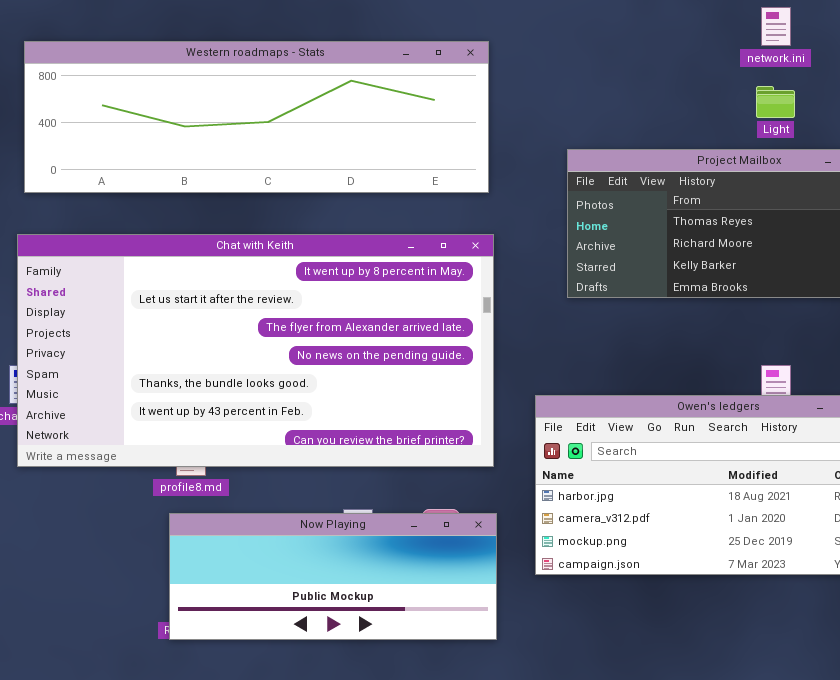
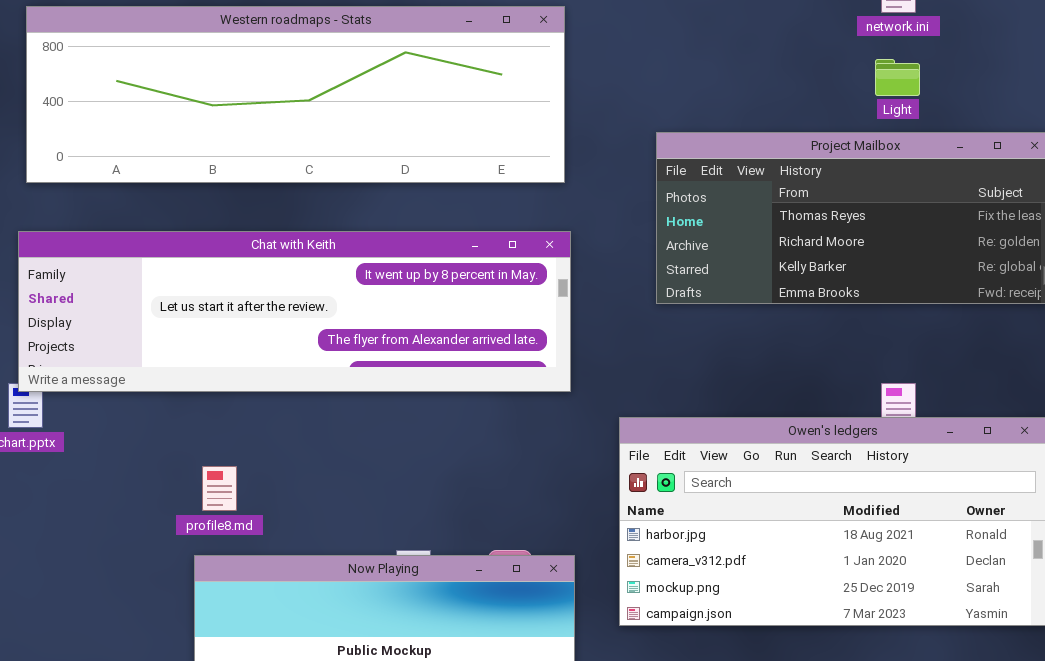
Chat with Keith: [17,234,494,467] -> [18,231,571,392], resized

